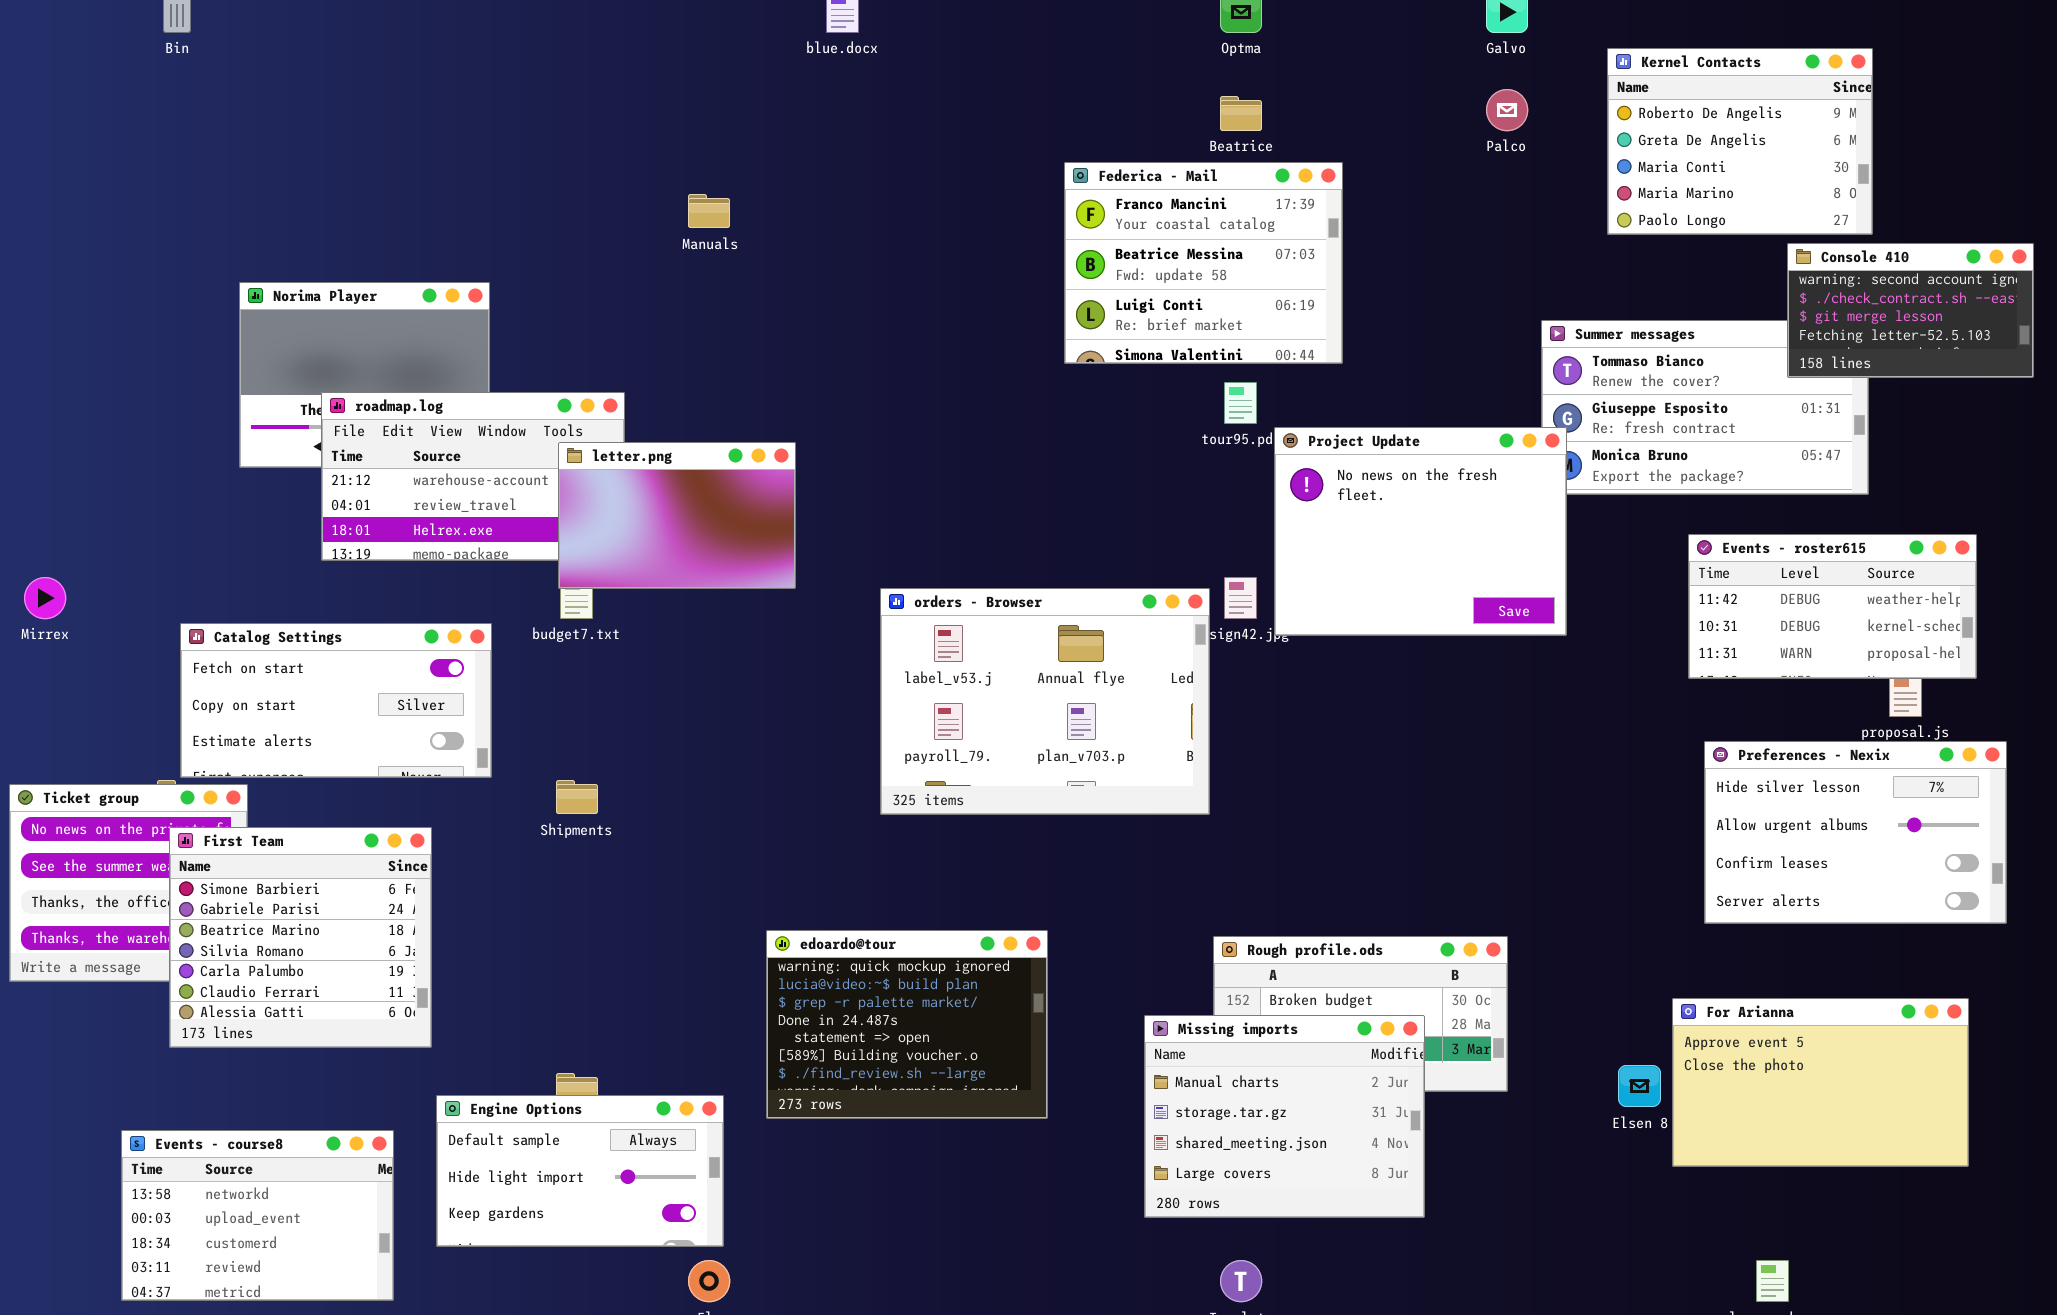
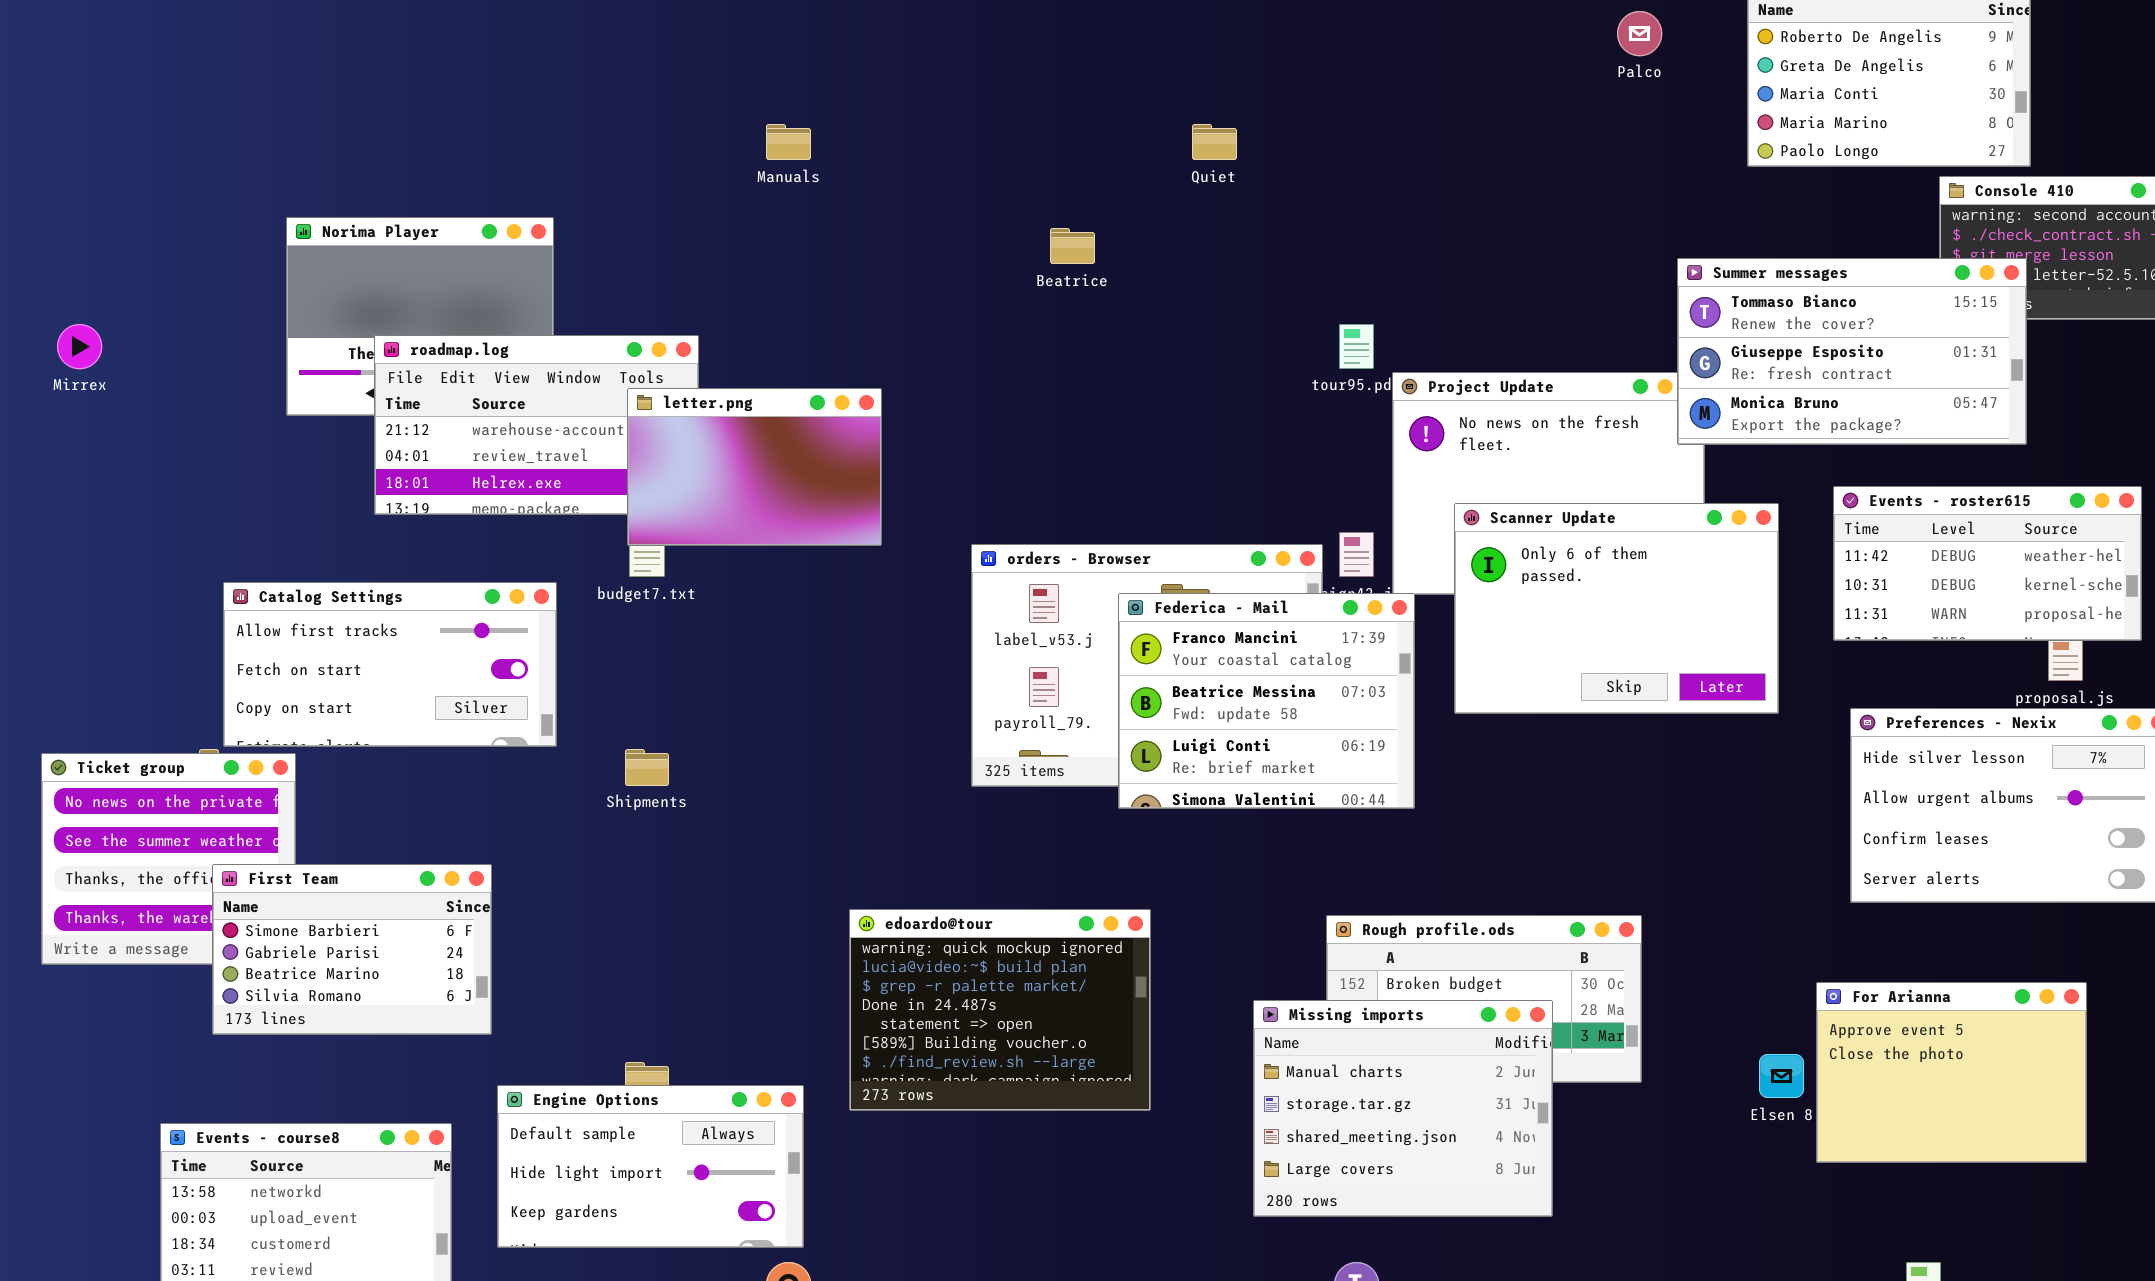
Beatrice: [1220,96,1262,131] -> [1050,228,1095,264], moved
Federica - Mail: [1064,162,1343,364] -> [1118,593,1415,809], moved
Summer messages: [1541,320,1869,495] -> [1677,258,2027,445], raised
Scanner Update: none -> [1454,503,1779,714], opened
Mirrex: [24,577,66,619] -> [57,324,102,369], moved
Catalog Settings: [180,623,492,778] -> [223,582,557,747], scrolled up 1 row
First Team: [169,827,432,1048] -> [212,864,492,1035], resized
For Arianna: [1672,998,1969,1167] -> [1816,982,2087,1163], resized

